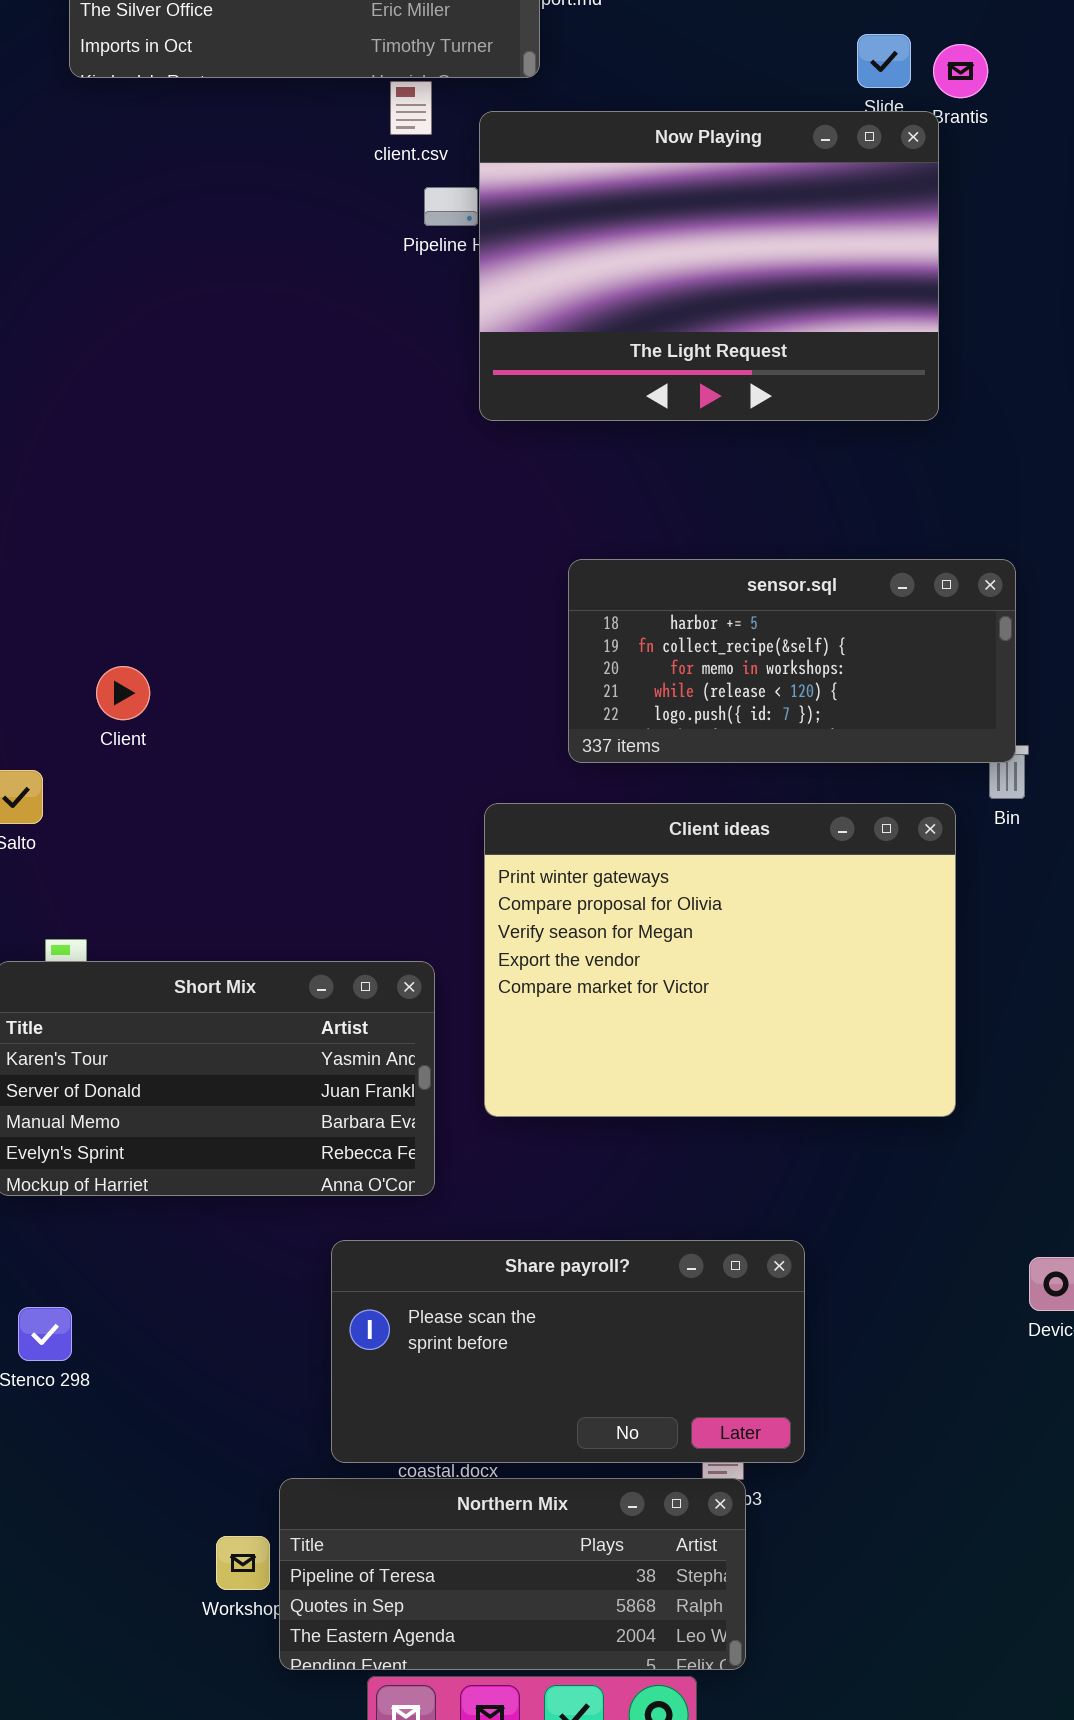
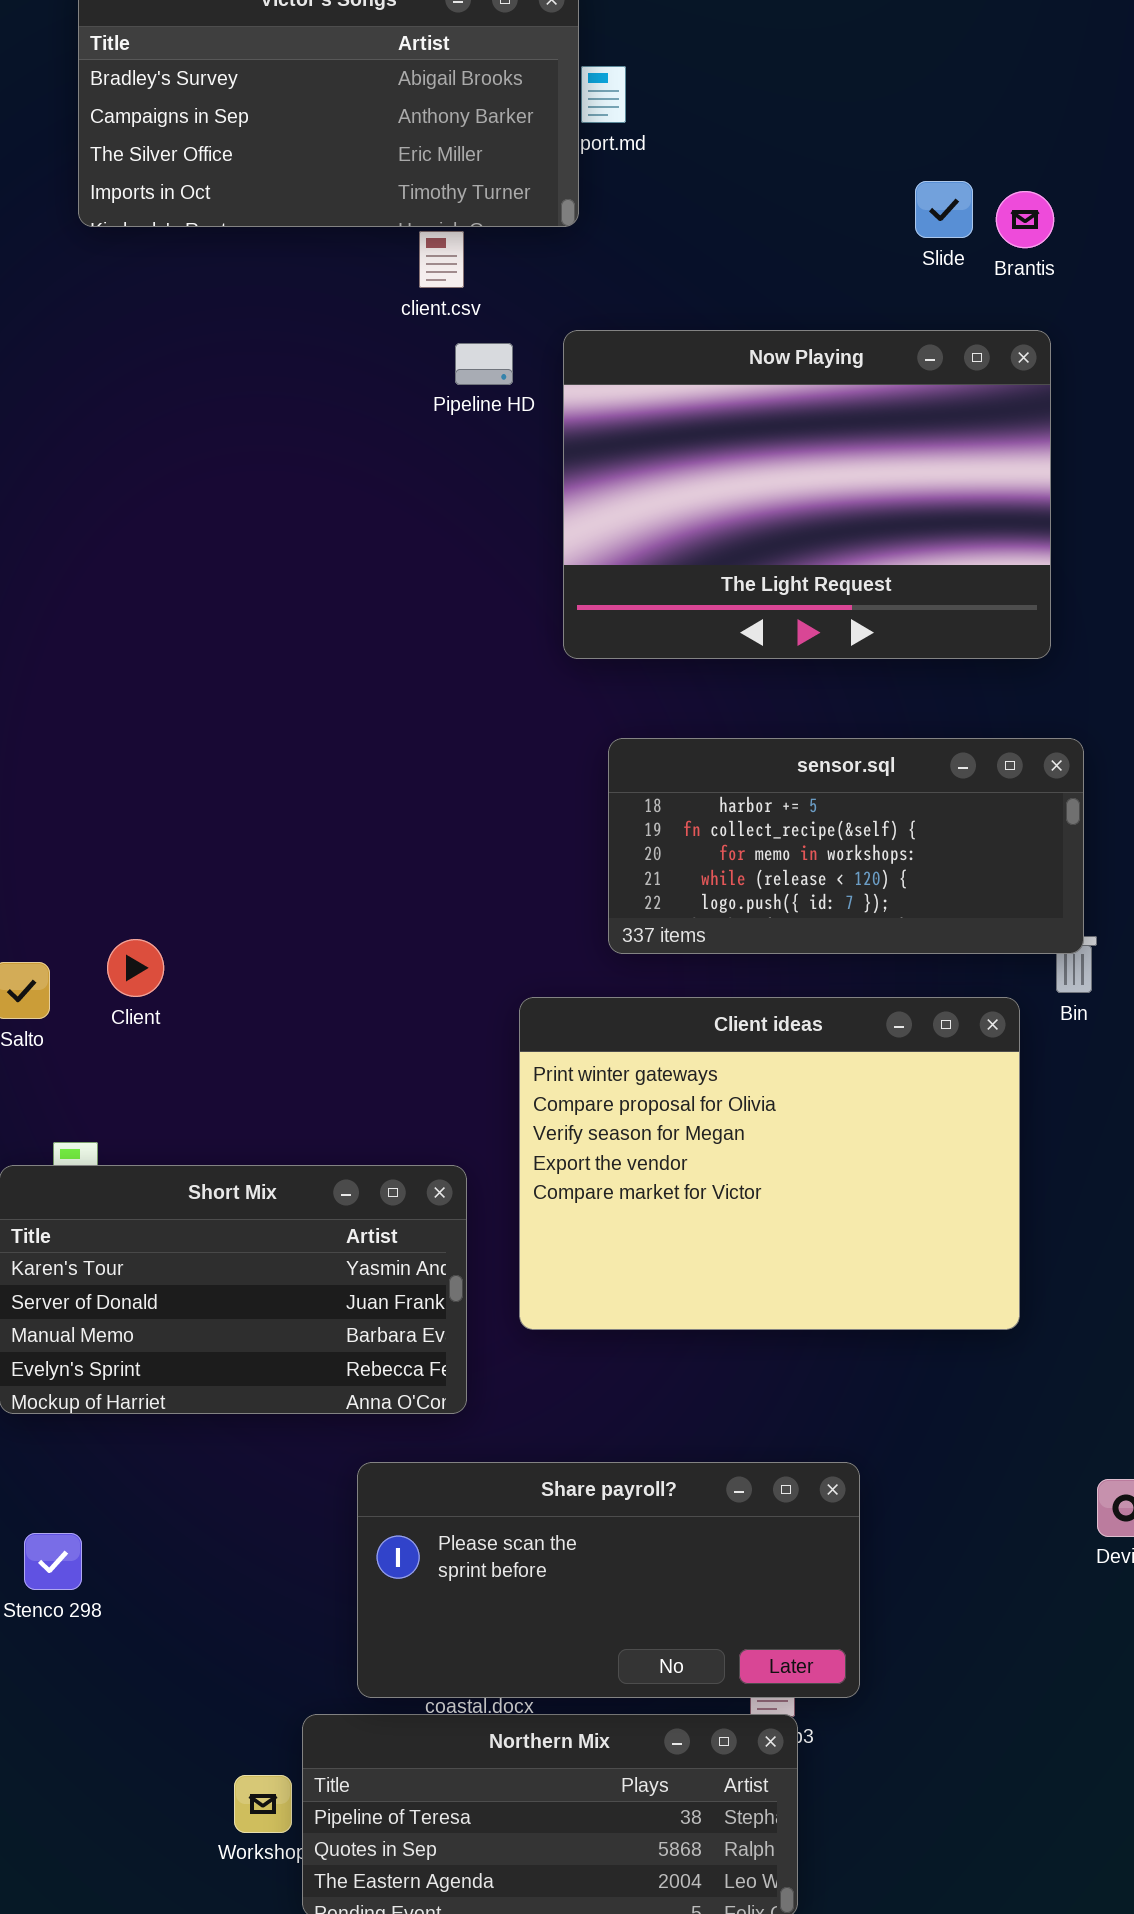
Now Playing: [479,111,939,421] -> [563,330,1051,659], moved
Client: [96,666,150,720] -> [107,939,164,997], moved

